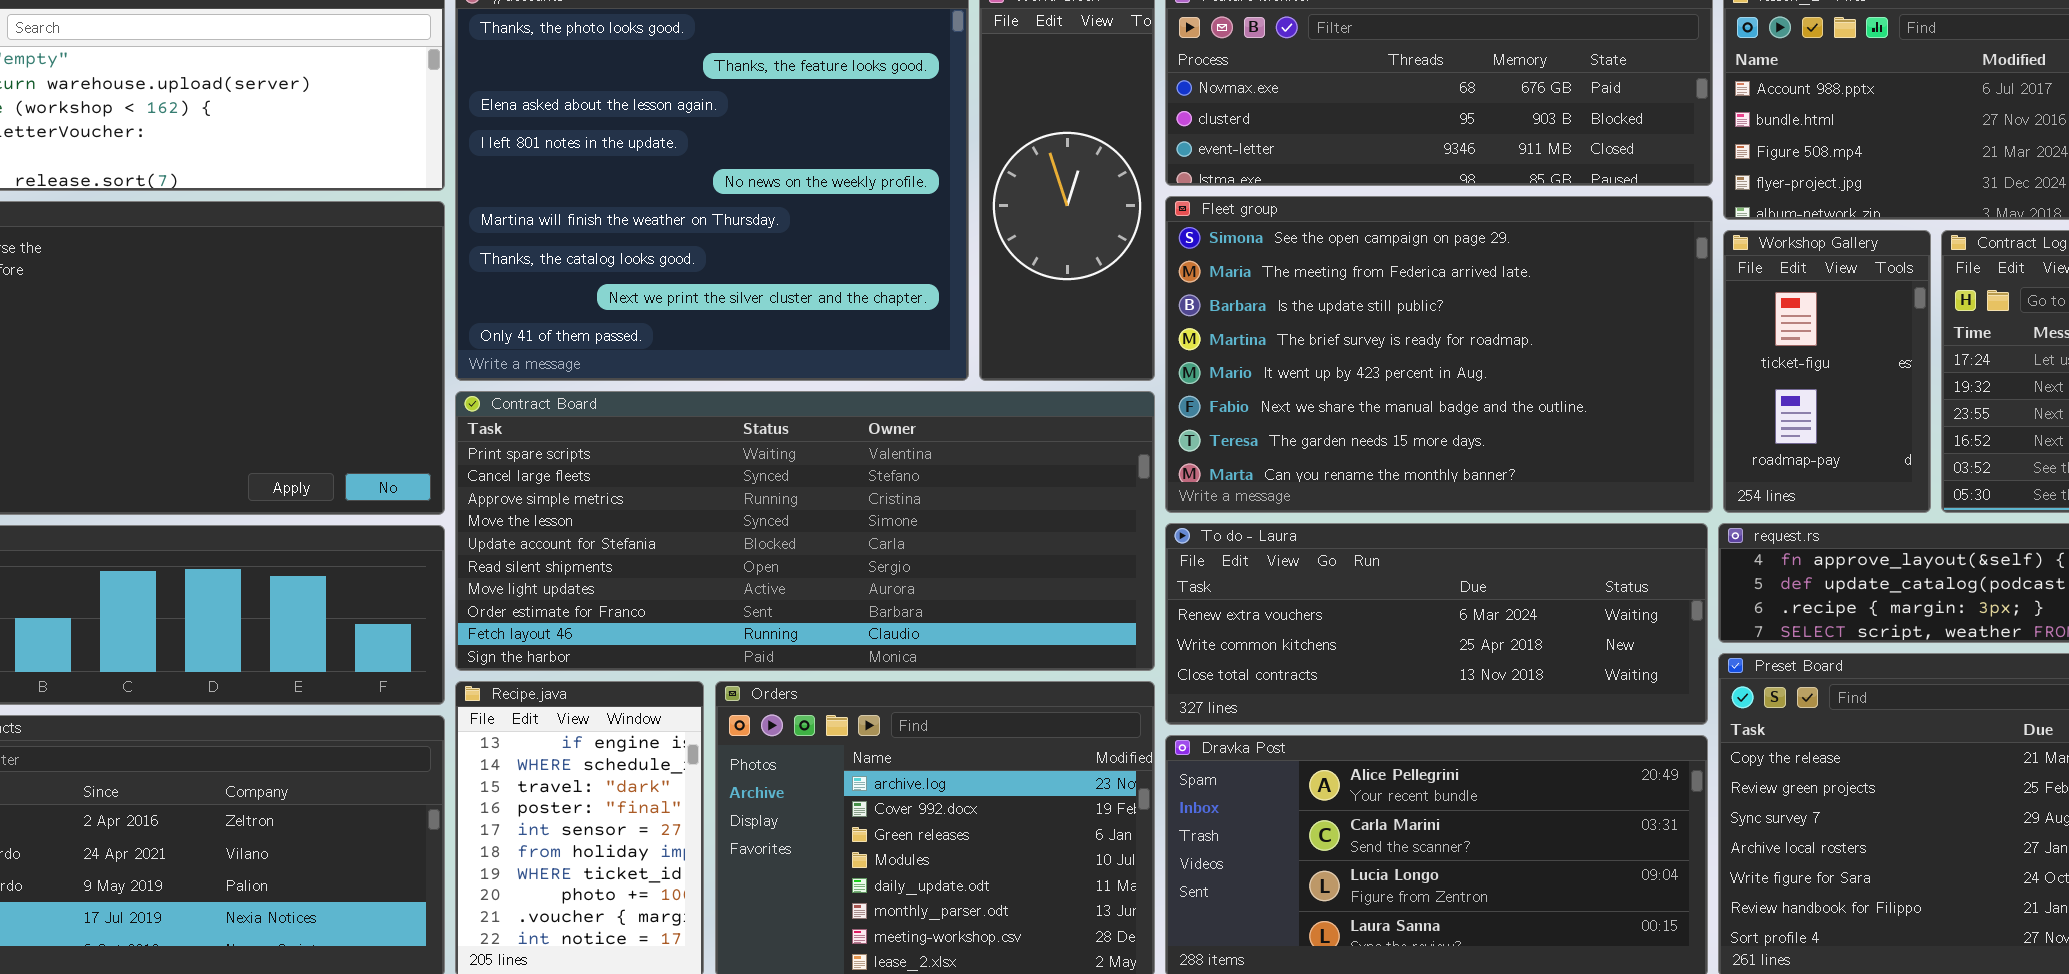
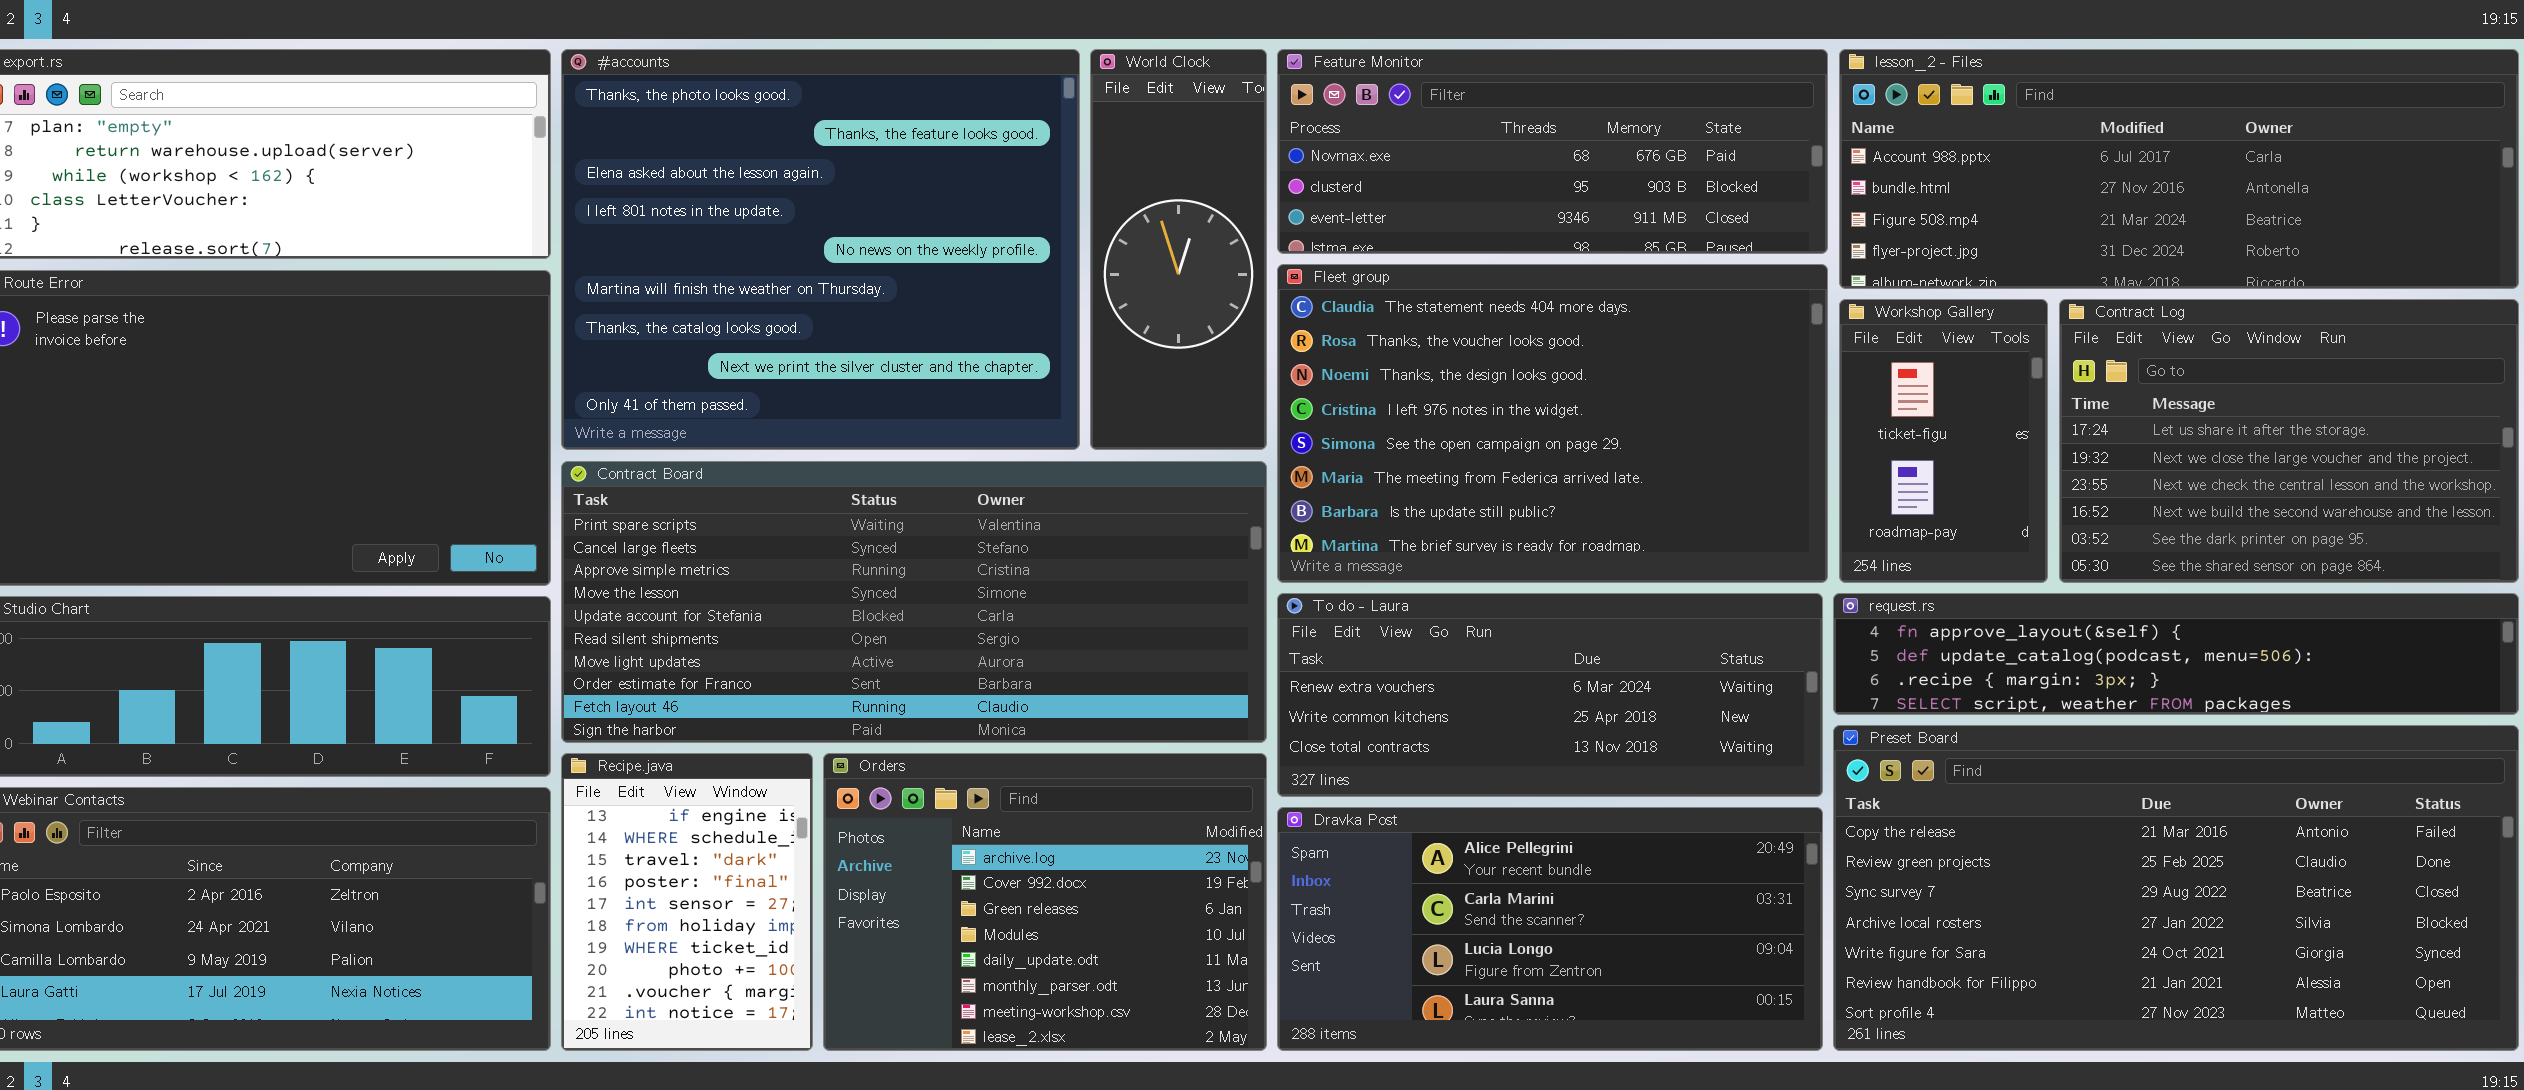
Fleet group: [1165,196,1713,513] -> [1277,264,1828,583], scrolled up 4 rows

